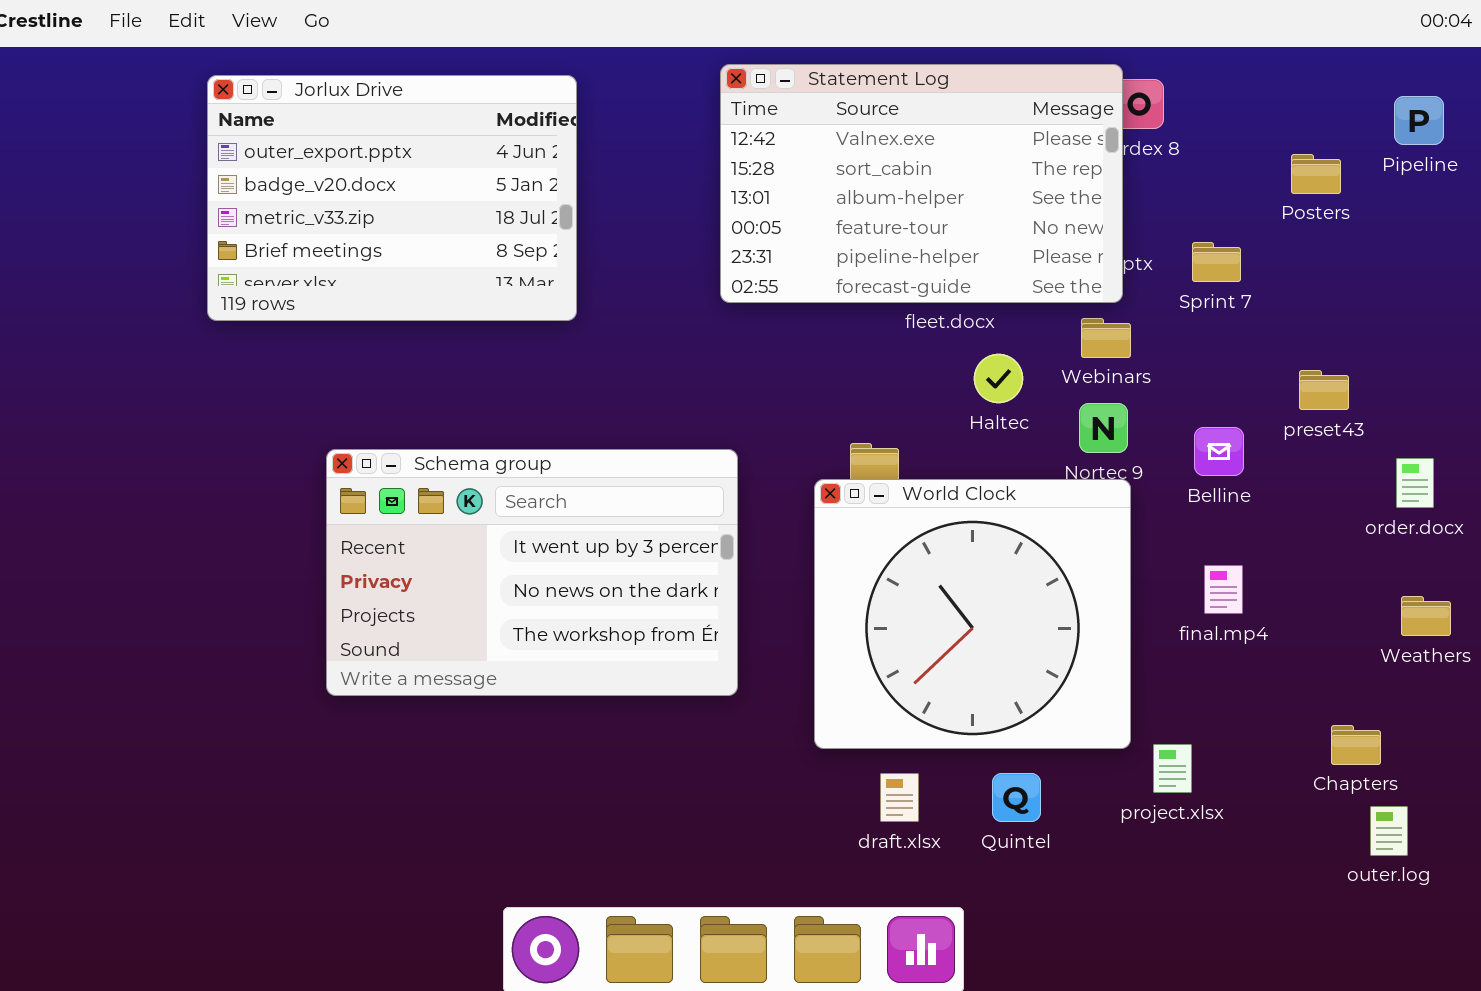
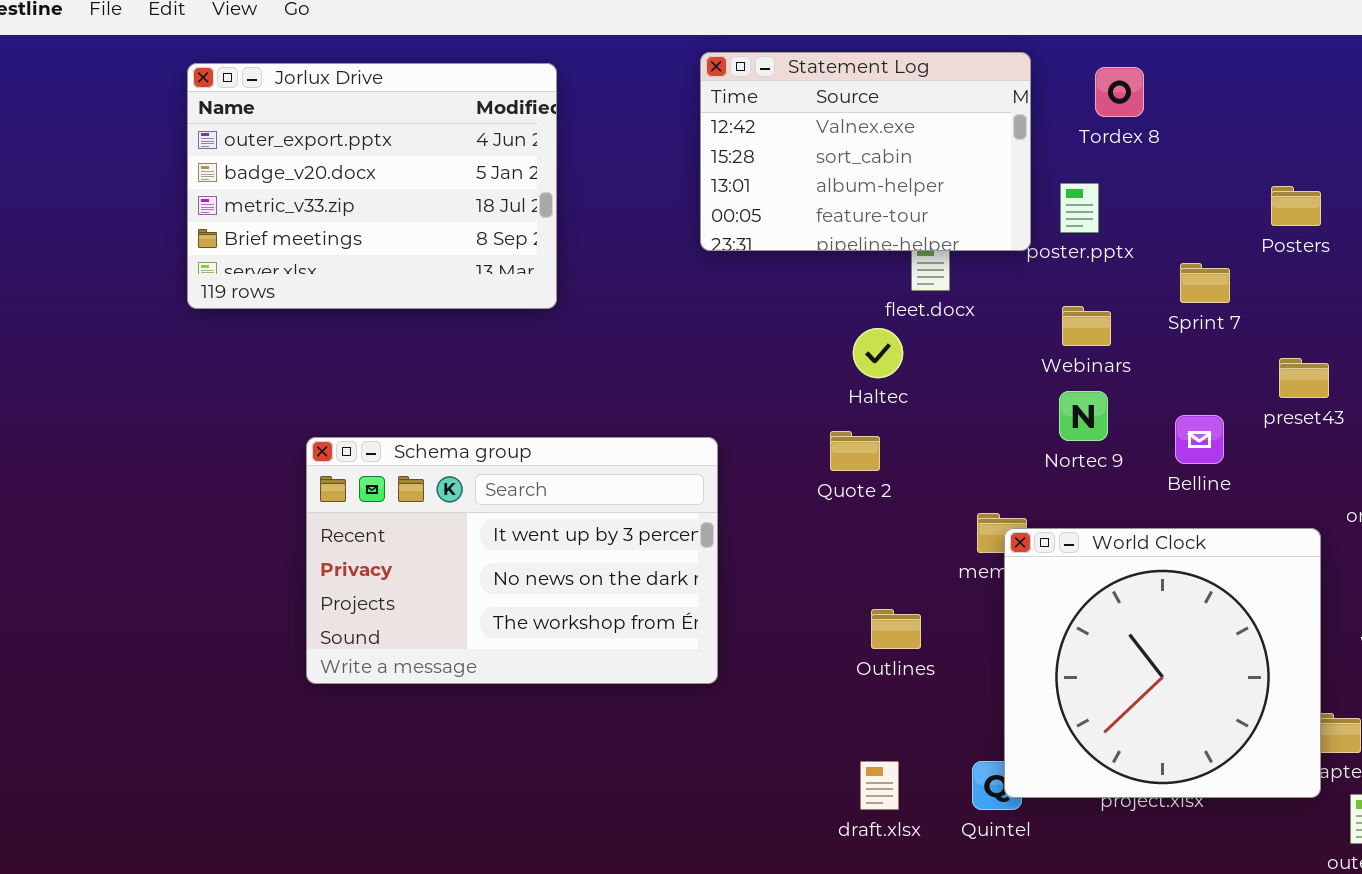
Statement Log: [720,64,1123,303] -> [700,52,1031,251], resized
Posters: [1291,154,1341,194] -> [1271,186,1321,226], moved
Sprint 7: [1192,242,1241,282] -> [1180,263,1230,303], moved
Haltec: [974,354,1023,403] -> [853,328,903,378], moved
World Clock: [814,479,1131,749] -> [1004,528,1321,798], moved

